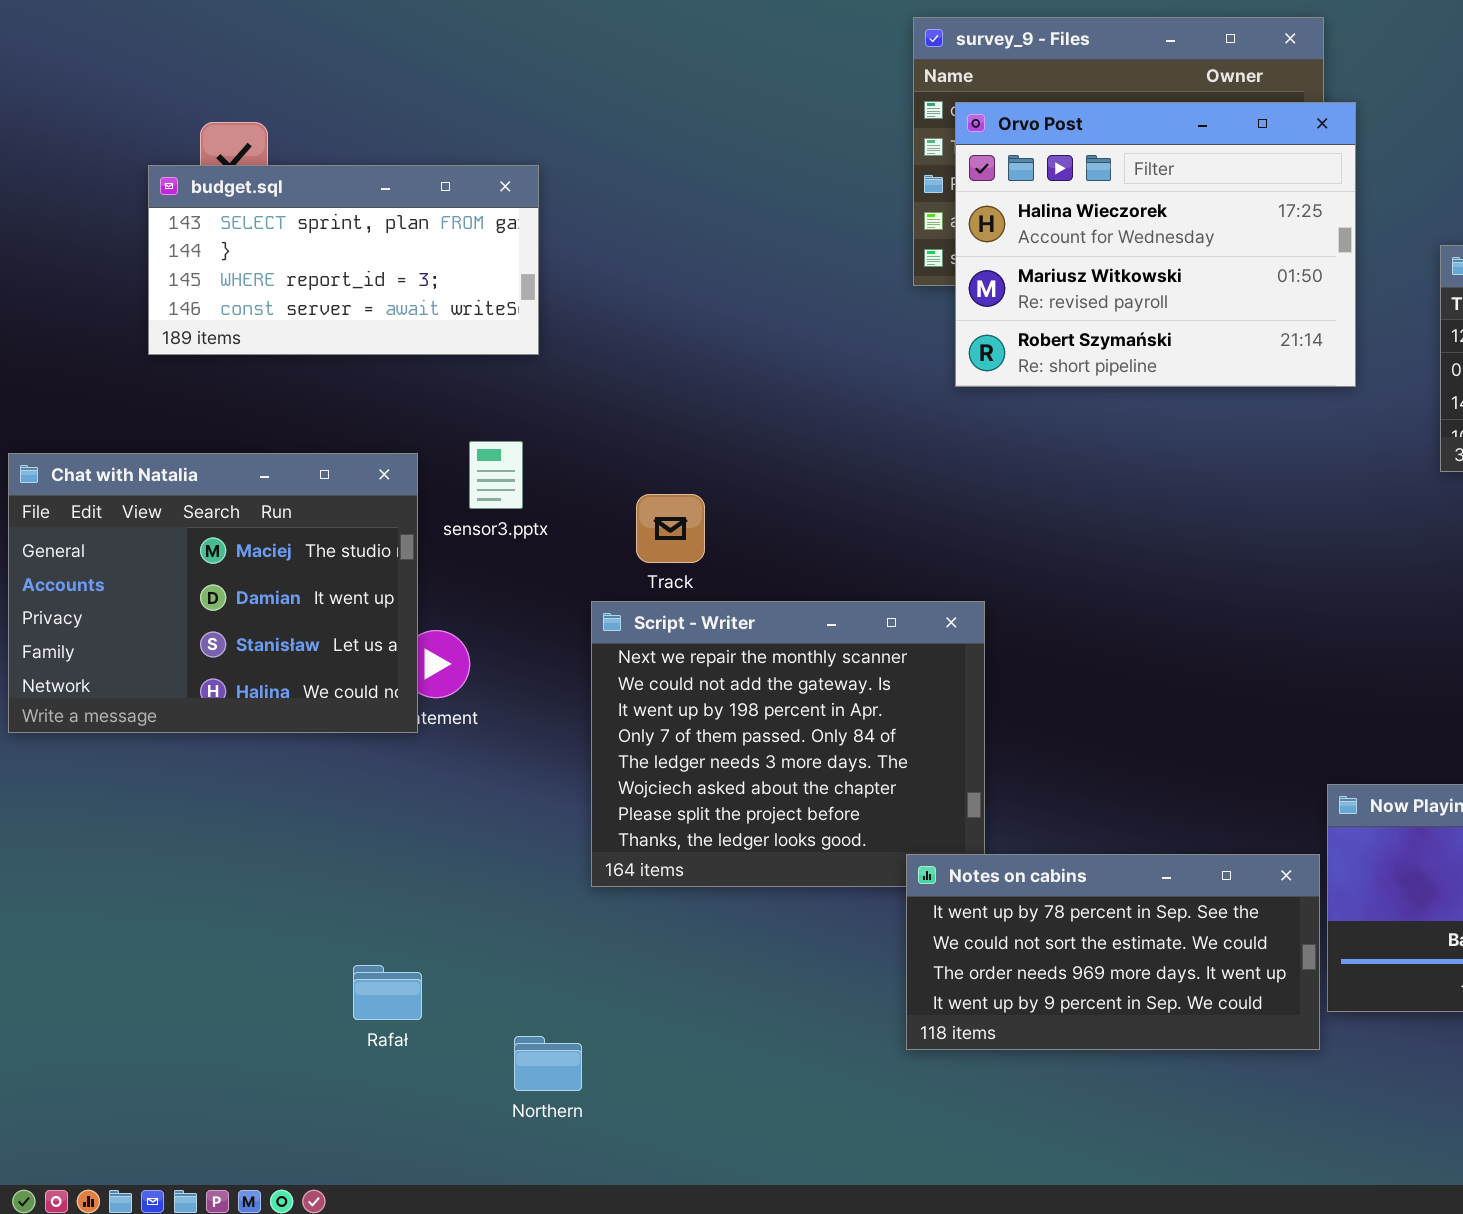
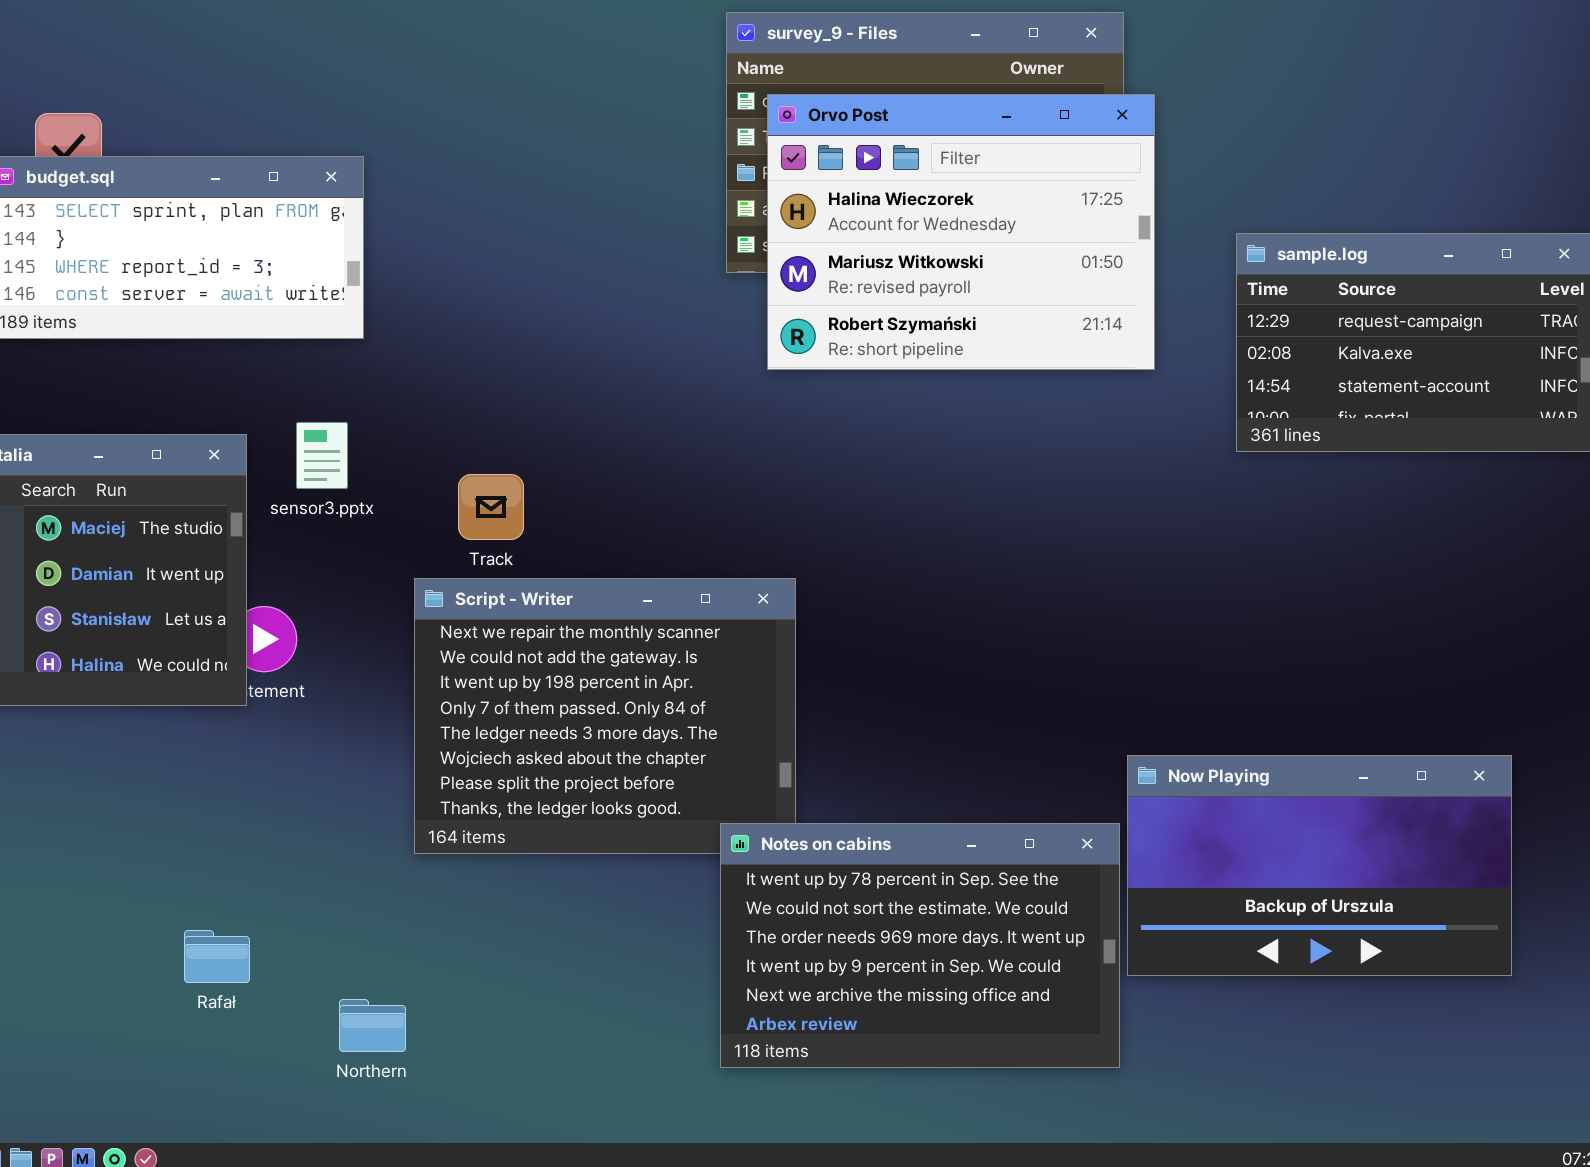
Notes on cabins: [906,854,1320,1050] -> [720,823,1120,1068], resized

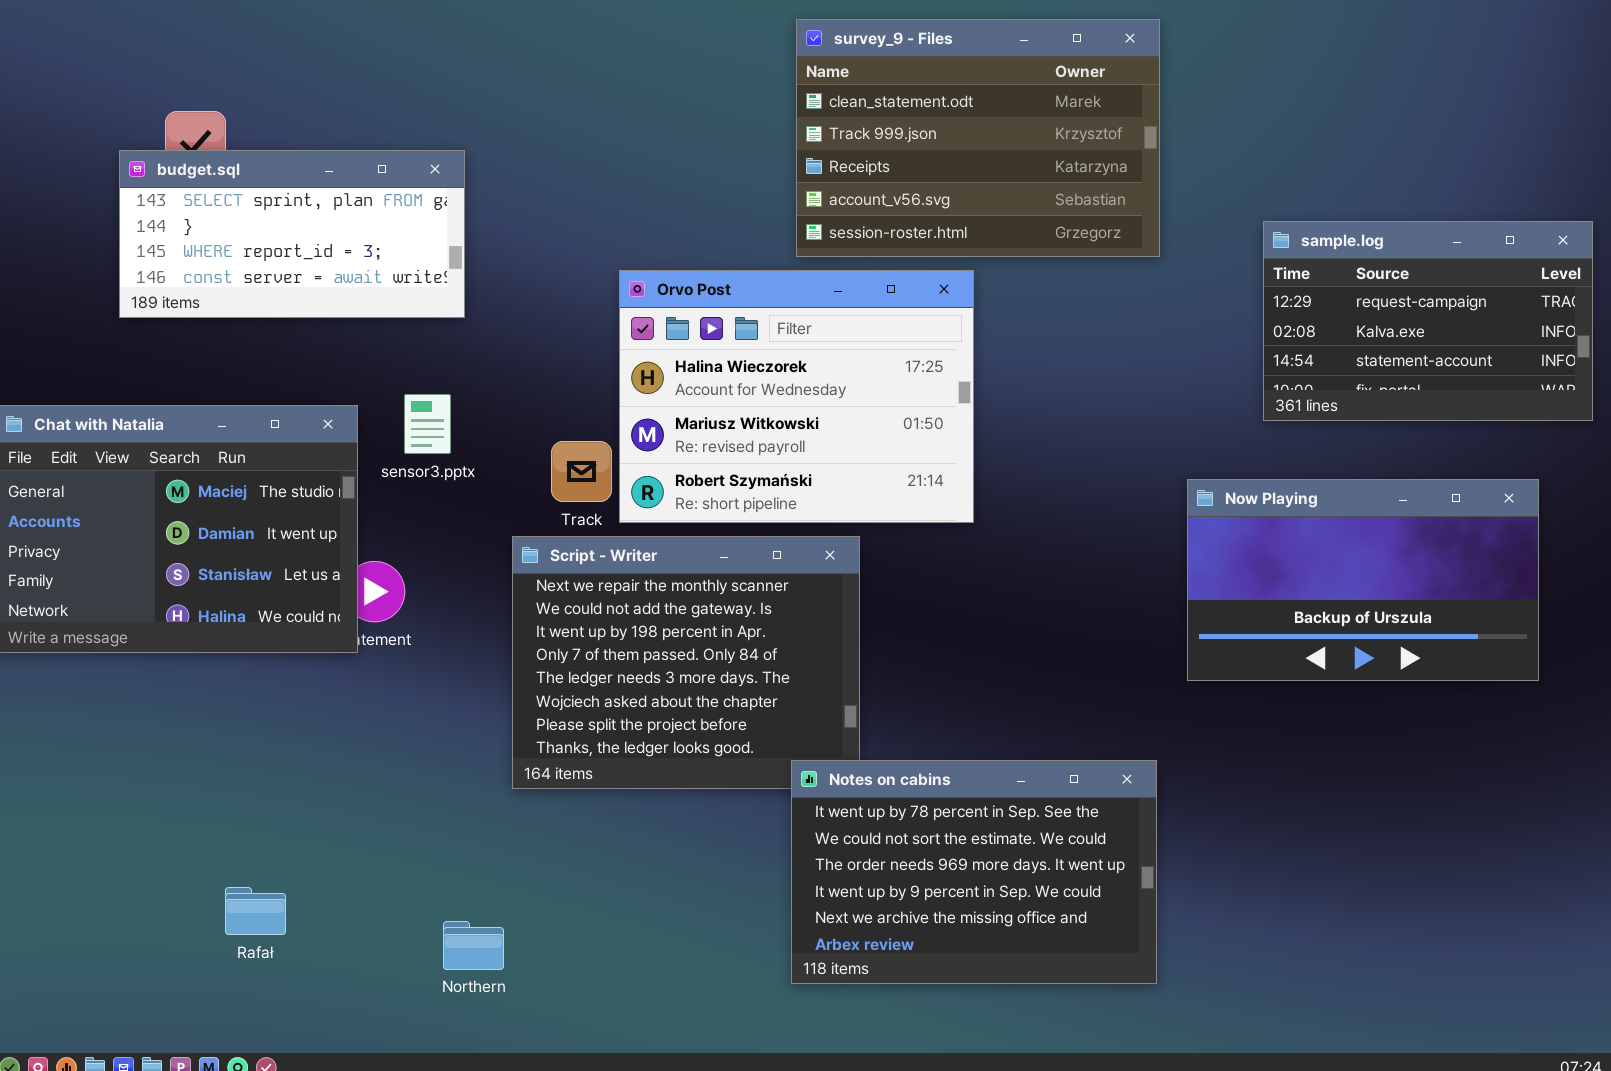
Orvo Post: [767,94,1155,370] -> [619,270,974,523], moved
Now Playing: [1127,755,1512,976] -> [1187,479,1539,681], moved
Rafał: [184,930,250,983] -> [225,887,286,935], moved

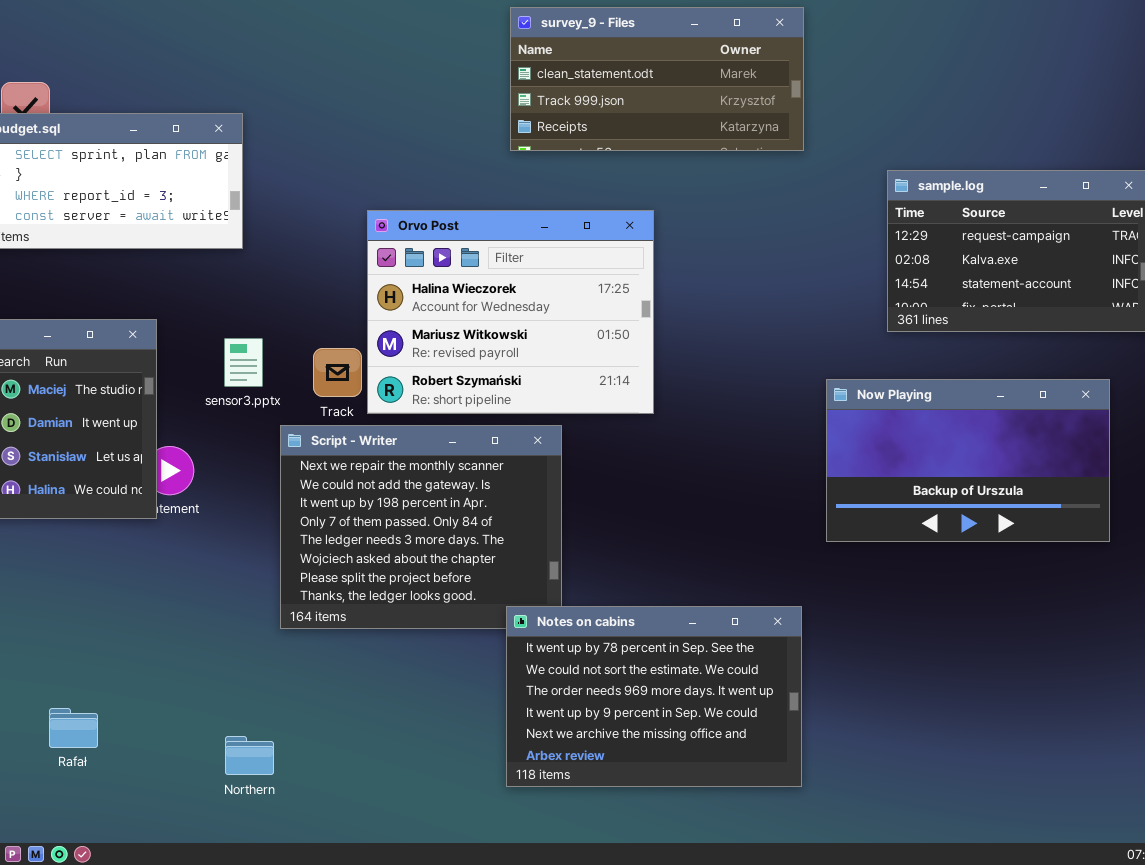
survey_9 - Files: [796,19,1160,257] -> [510,7,804,151], resized
sensor3.pptx: [404,394,451,454] -> [224,338,263,387], moved

